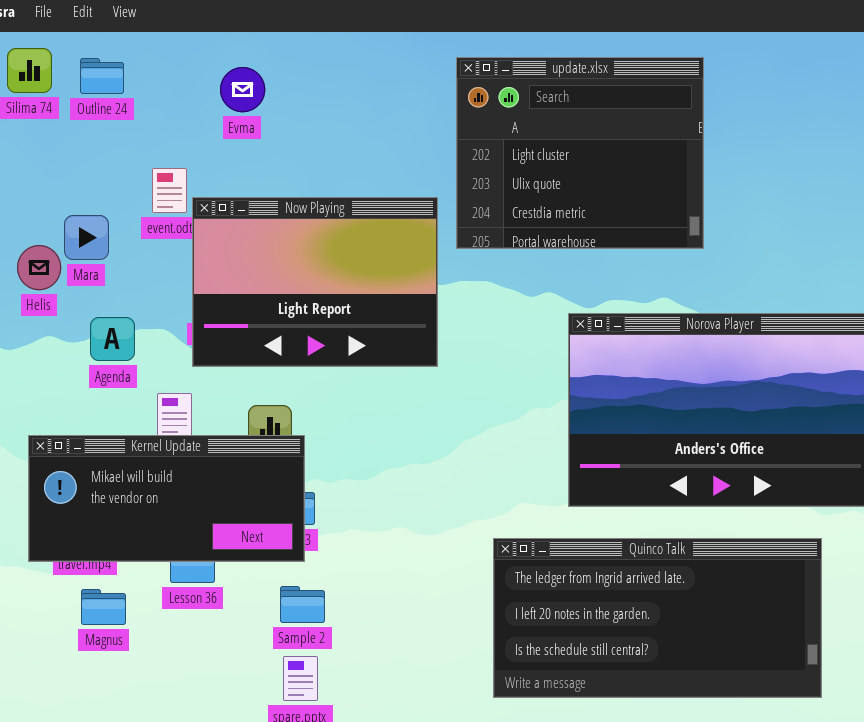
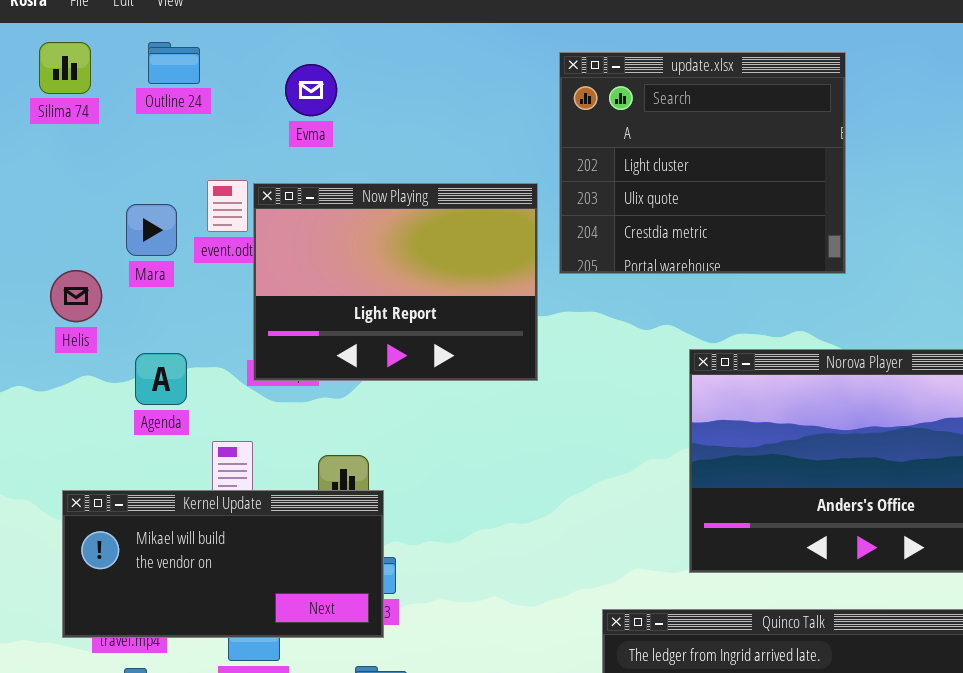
Outline 24: [80,58,124,94] -> [148,42,200,84], moved
Now Playing: [192,197,438,367] -> [253,183,538,381], moved
Mara: [64,215,109,260] -> [126,204,177,256], moved

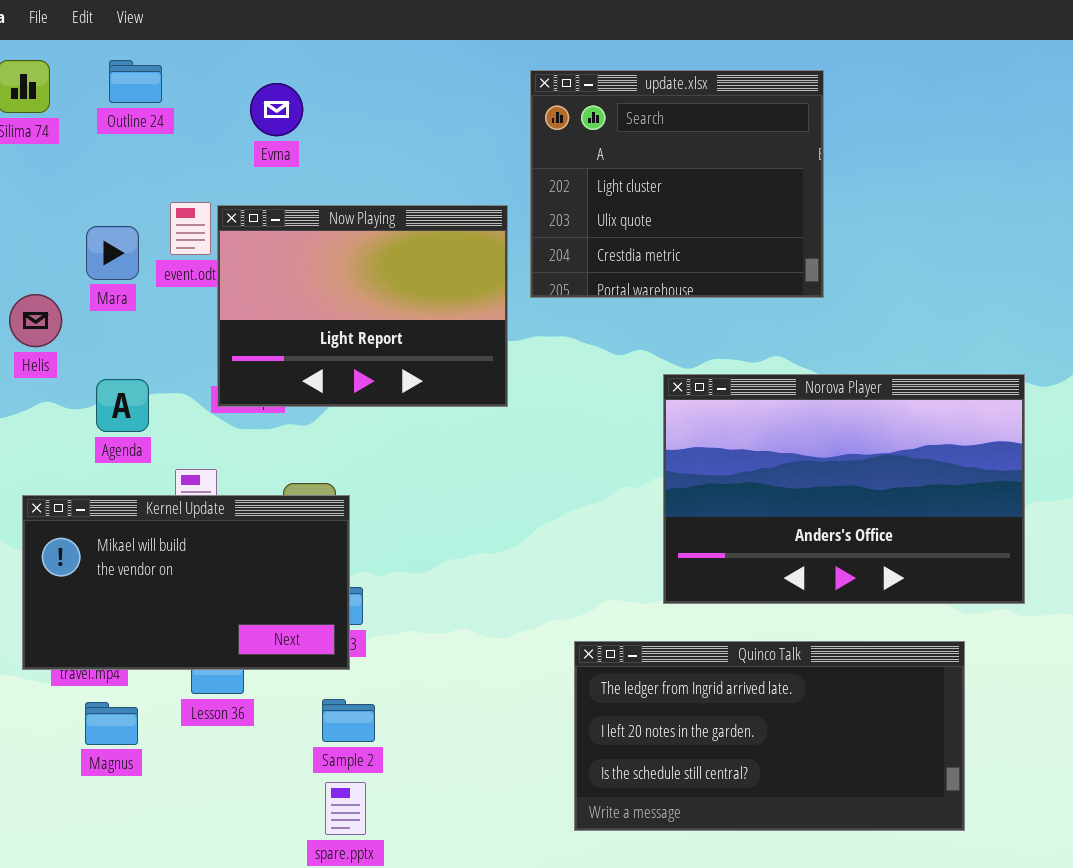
Kernel Update: [62,490,384,638] -> [22,495,350,670], resized

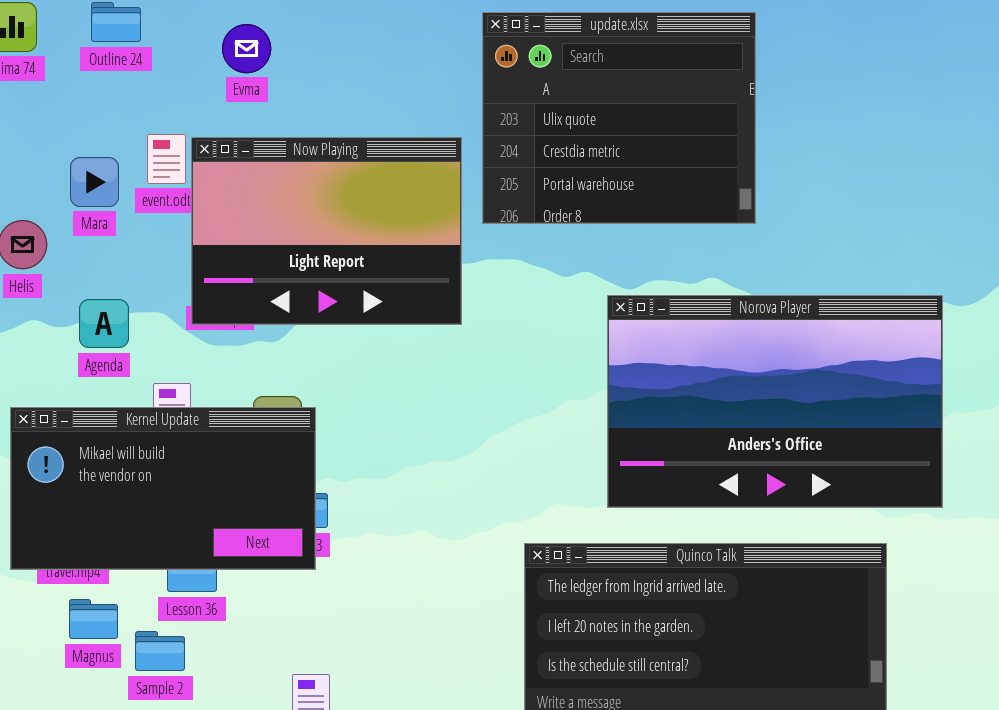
update.xlsx: [530,70,824,298] -> [482,12,756,224], scrolled down 1 row
Sample 2: [322,699,375,742] -> [135,631,185,671], moved

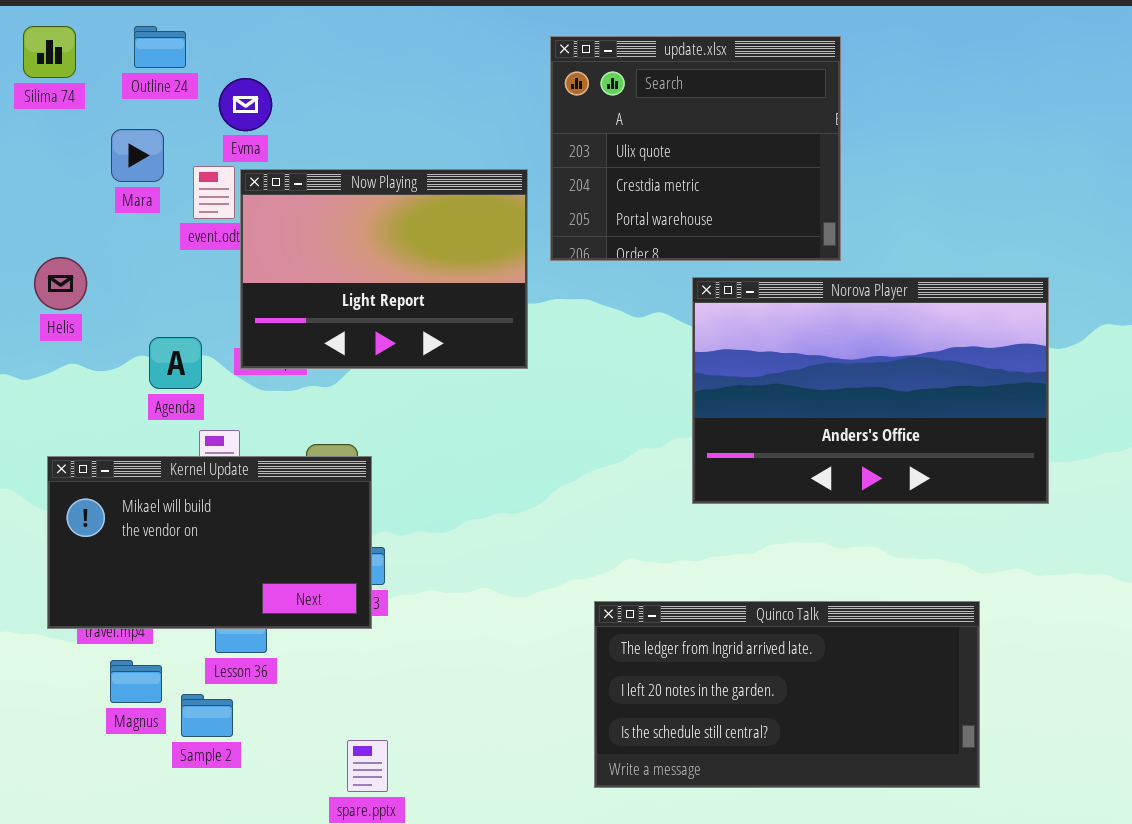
Evma: [222,24,271,73] -> [219,78,272,131], moved
Mara: [70,157,119,207] -> [111,129,164,182], moved
Norova Player: [607,295,943,508] -> [692,277,1049,504], moved
Agenda: [79,299,129,348] -> [149,337,202,389], moved

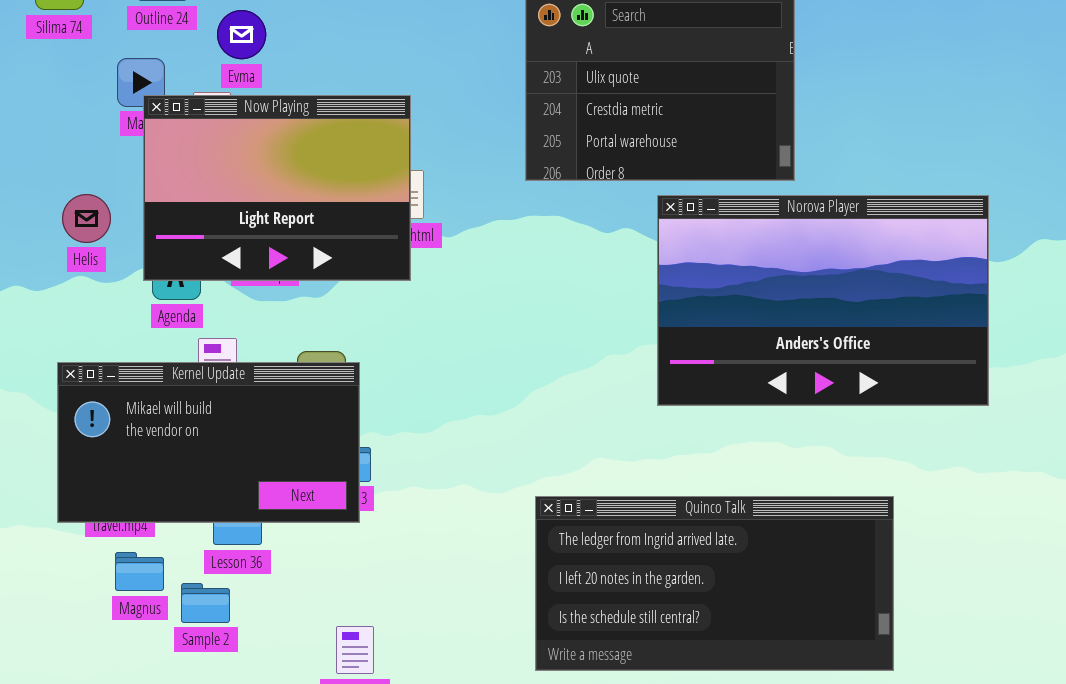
Now Playing: [240,169,528,369] -> [143,95,411,281], moved
Helis: [34,257,87,310] -> [62,194,111,243], moved
Quinco Talk: [594,601,980,788] -> [535,496,894,671], moved

